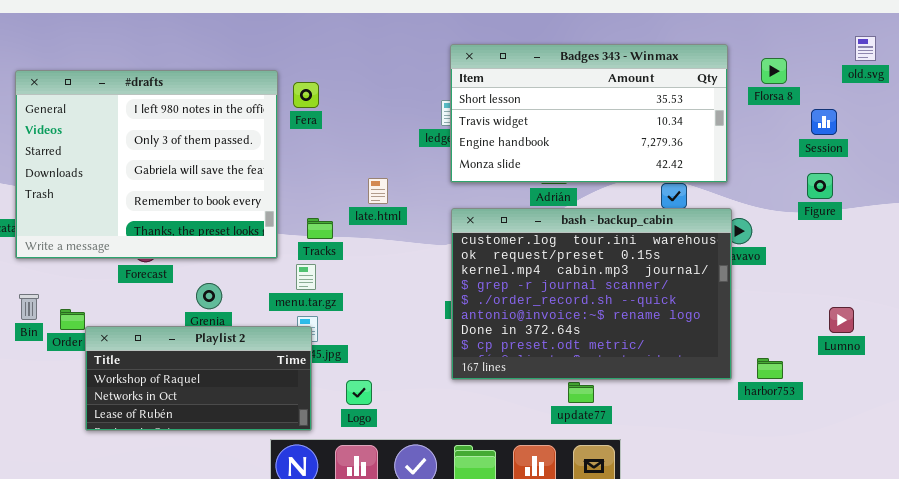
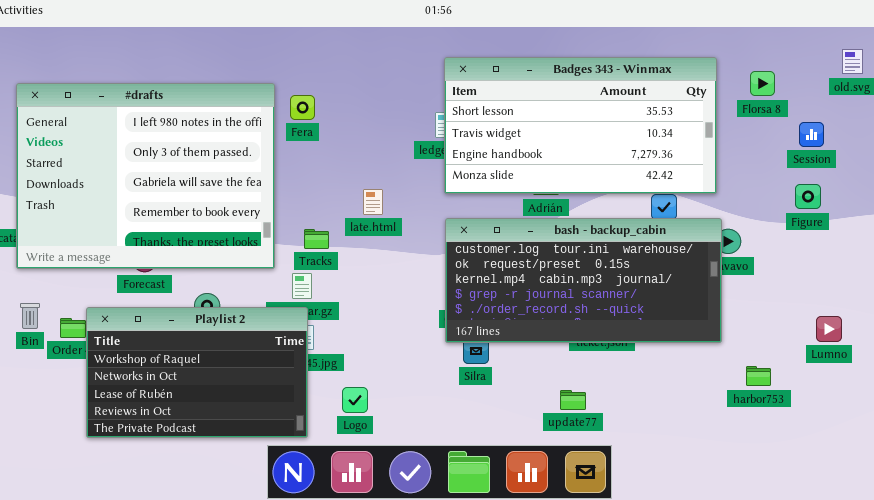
bash - backup_cabin: [451,208,732,380] -> [445,218,722,343], resized
Playlist 2: [85,326,312,431] -> [86,307,308,438], resized

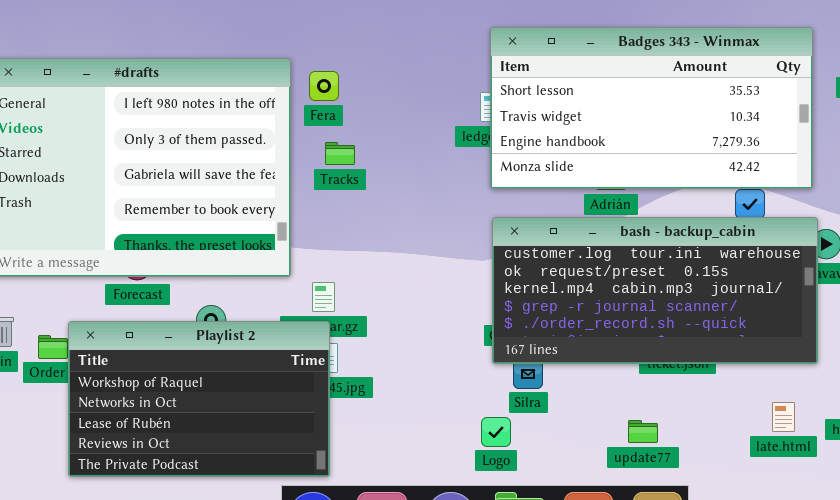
late.html: [363,189,383,215] -> [772,402,795,432], moved
Tracks: [304,229,329,249] -> [325,142,355,165], moved
Logo: [342,387,368,413] -> [481,417,511,447], moved

